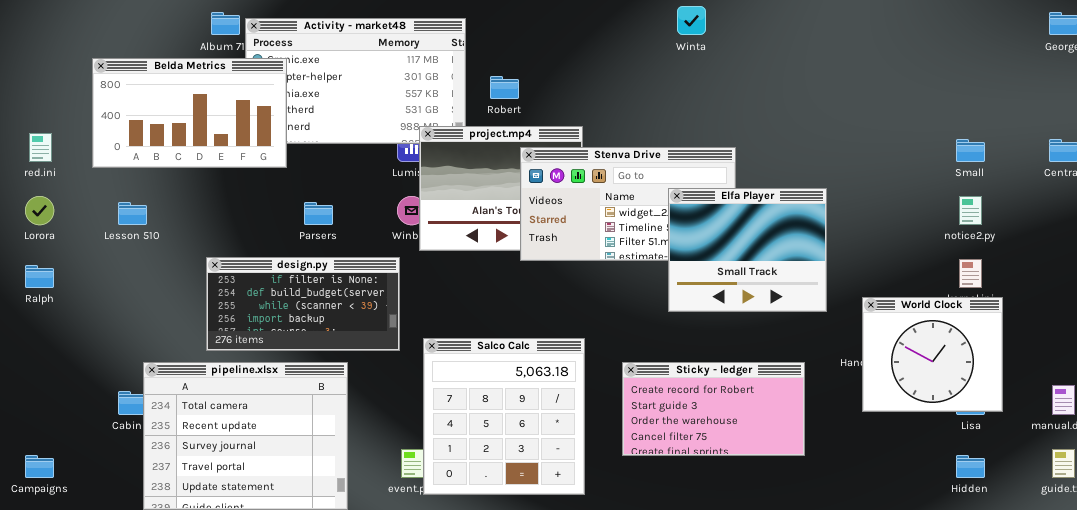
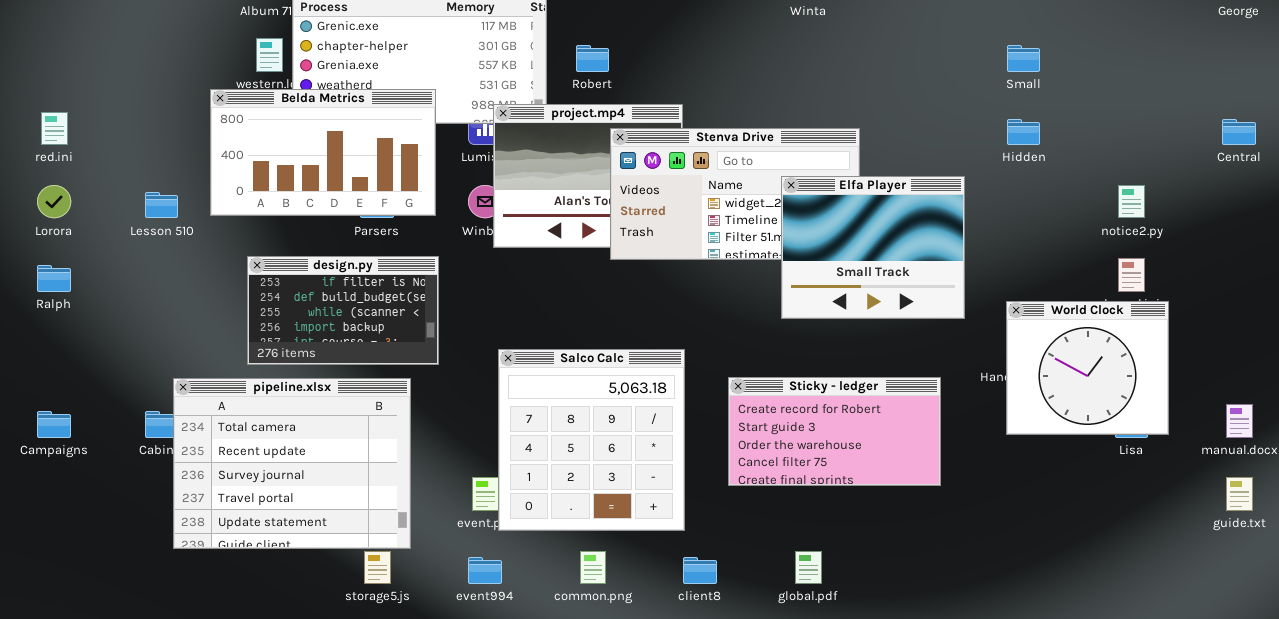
Belda Metrics: [92,58,287,168] -> [210,89,436,216], moved
Small: [956,139,985,162] -> [1007,45,1040,72], moved
design.py: [206,257,400,351] -> [247,256,439,365], resized
Campaigns: [25,455,54,478] -> [37,411,71,438], moved
Hidden: [956,455,985,478] -> [1007,119,1040,145], moved

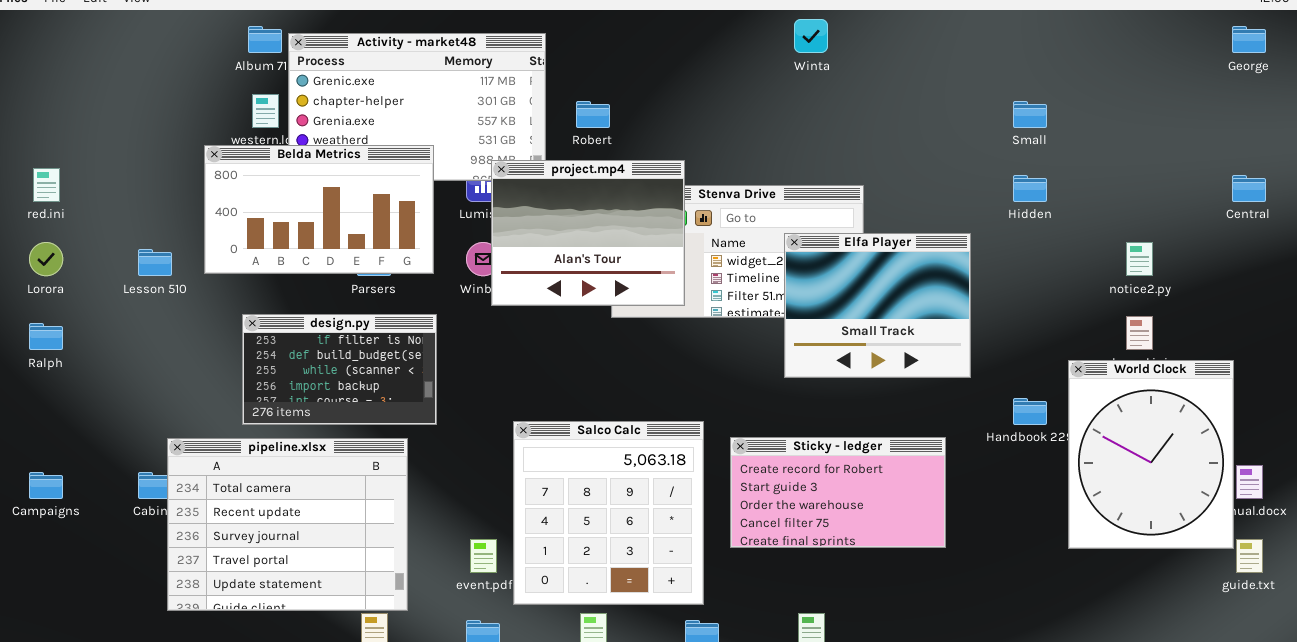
project.mp4: [493,104,683,248] -> [491,160,685,306], raised
World Clock: [1006,301,1169,435] -> [1068,360,1234,549], moved, resized
Salco Calc: [498,349,685,531] -> [513,421,704,605], moved

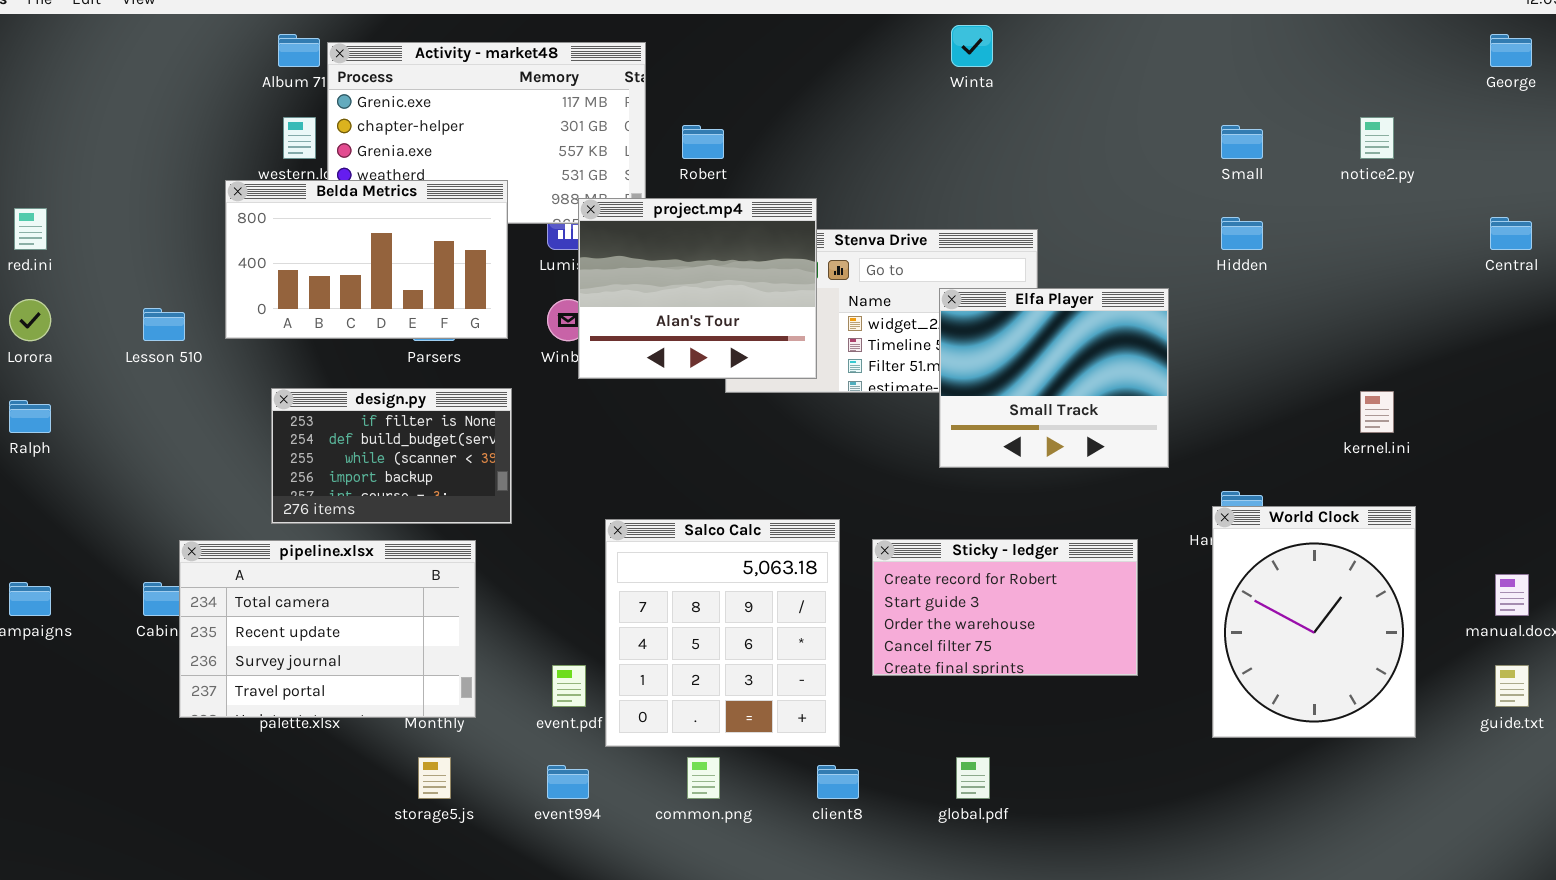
notice2.py: [1126,242,1153,276] -> [1360,117,1394,159], moved
World Clock: [1068,360,1234,549] -> [1212,506,1416,738], moved
pipeline.xlsx: [167,438,408,611] -> [179,540,476,718], resized

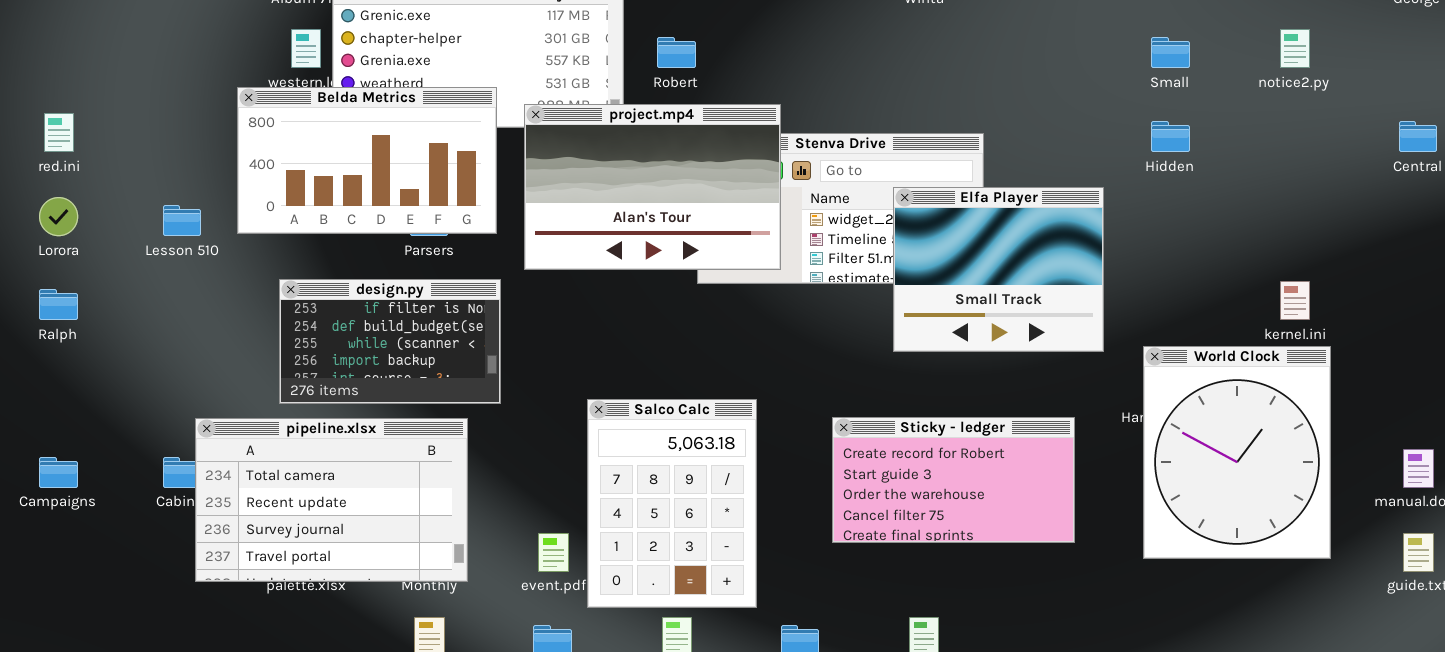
project.mp4: [578,198,817,379] -> [524,104,781,270], resized
World Clock: [1212,506,1416,738] -> [1143,346,1331,559], moved
Salco Calc: [605,519,840,747] -> [587,399,757,608], resized

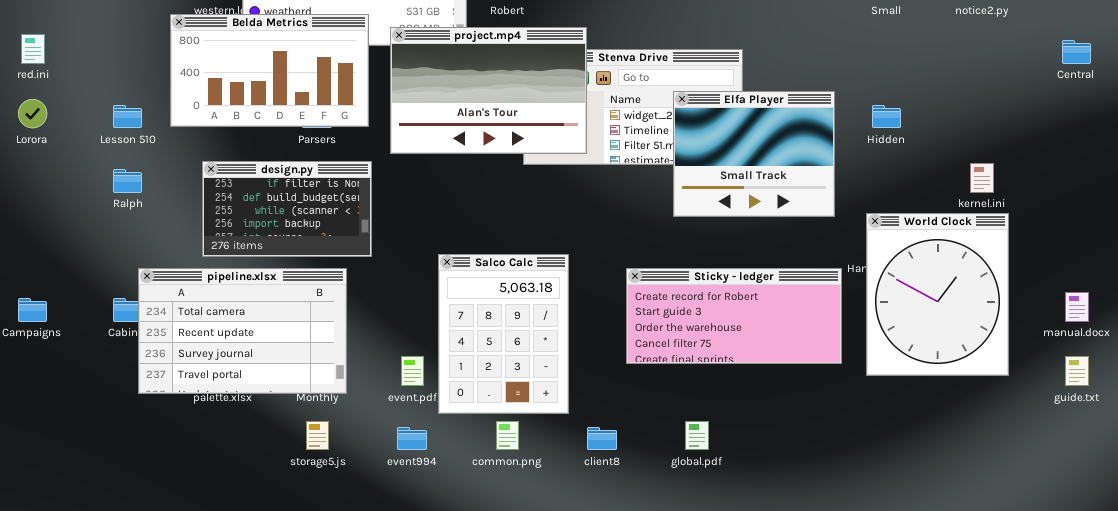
Hidden: [1151,121,1190,152] -> [872,105,901,128], moved
Ralph: [39,289,78,320] -> [113,169,142,193], moved
Sticky - ledger: [832,417,1075,543] -> [626,268,842,364], resized

